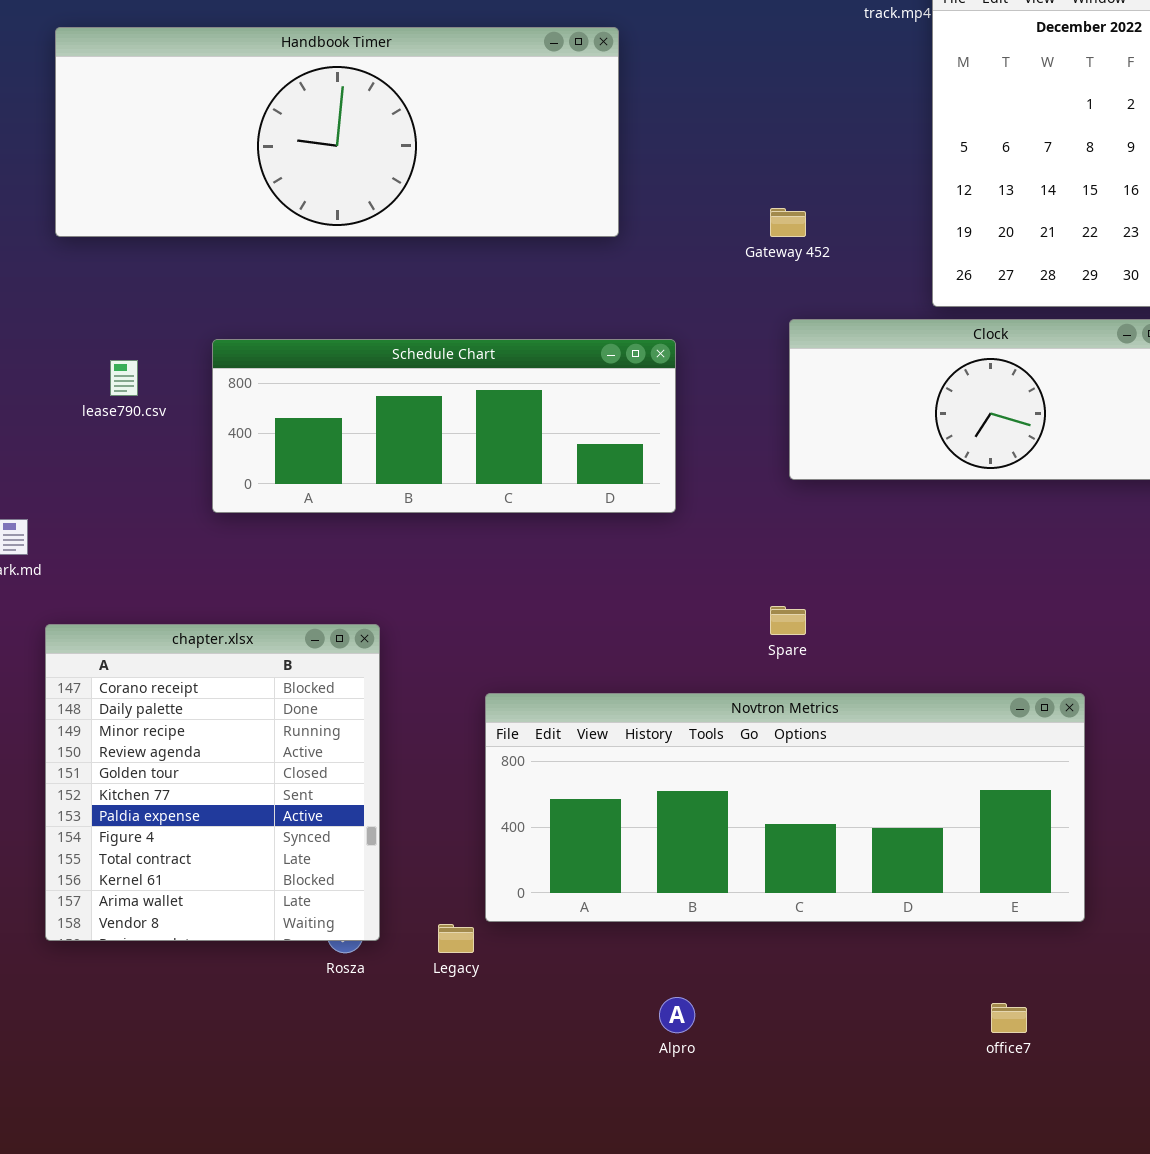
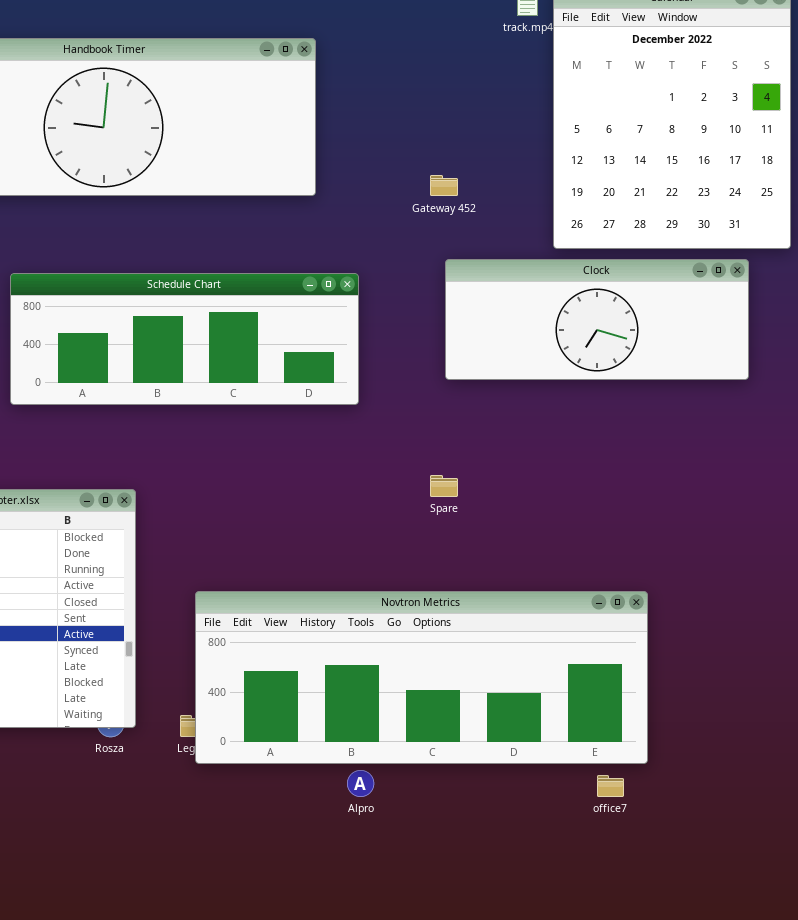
Novtron Metrics: [485,693,1085,922] -> [195,591,648,764], moved

